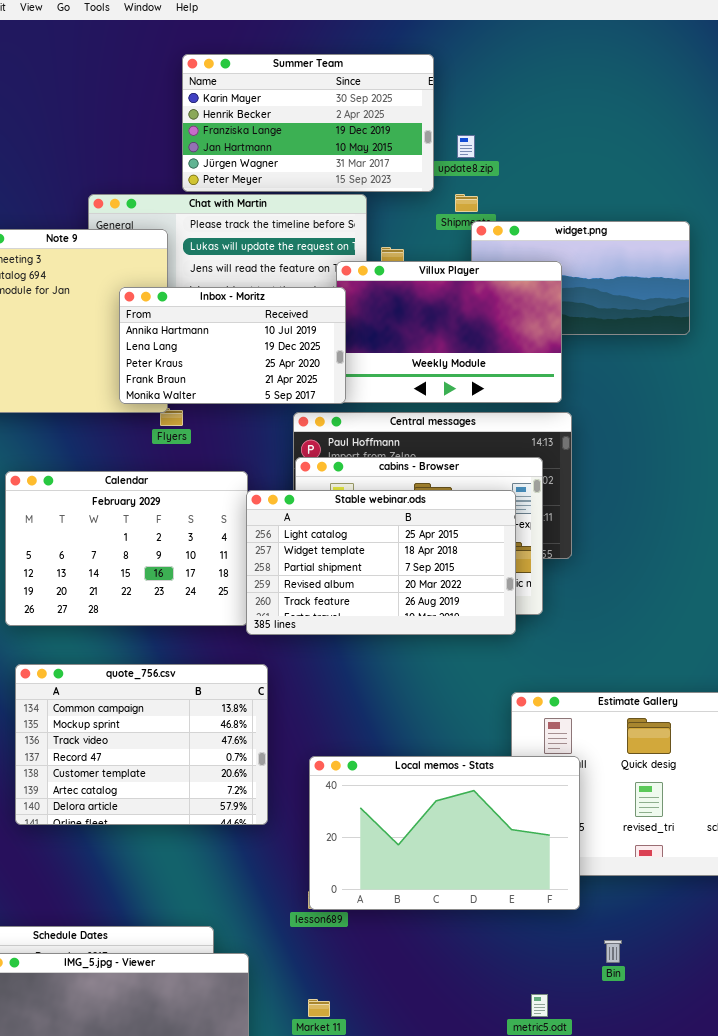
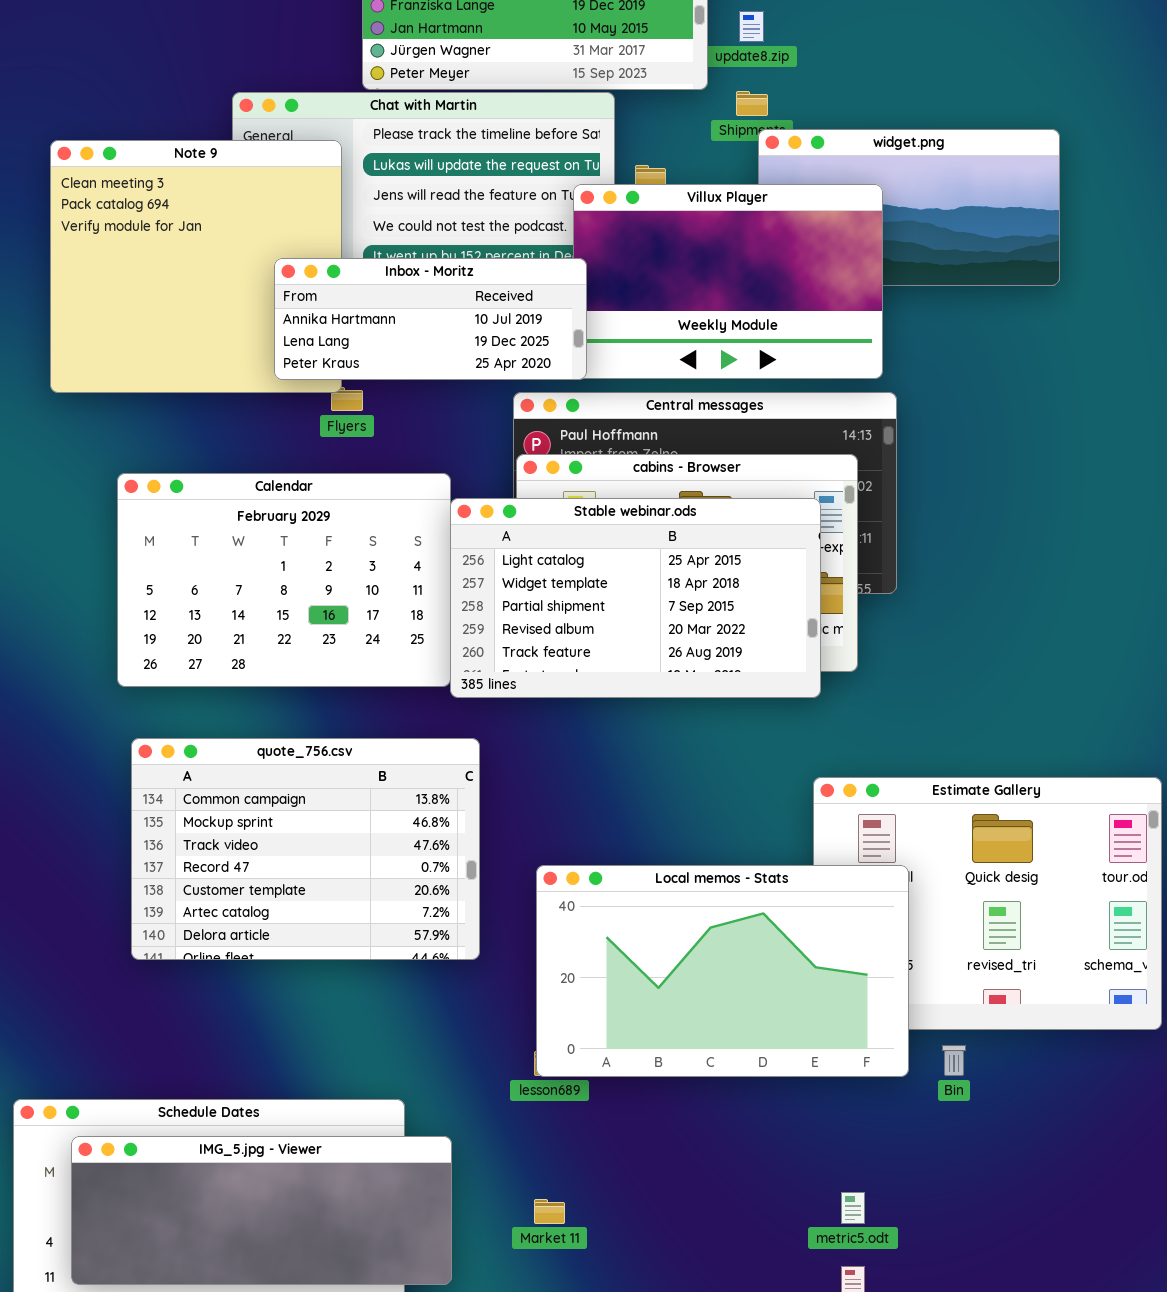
Inbox - Moritz: [119,287,346,404] -> [274,258,587,380], resized
Bin: [604,940,622,963] -> [942,1045,966,1076], moved

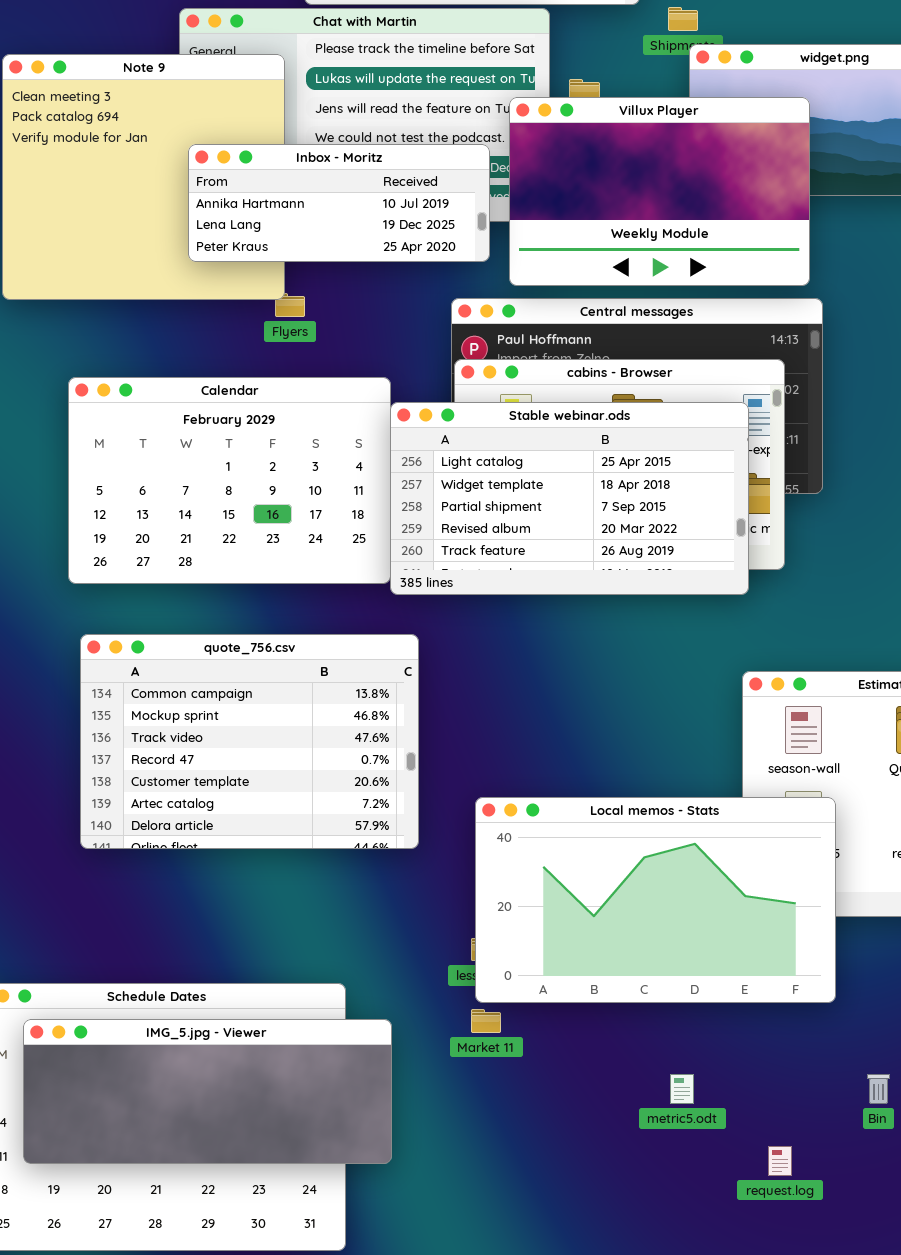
Inbox - Moritz: [274,258,587,380] -> [188,144,490,262], moved
Local memos - Stats: [536,865,909,1077] -> [475,797,836,1003], moved
Bin: [942,1045,966,1076] -> [867,1074,890,1104], moved
metric5.odt: [841,1192,865,1224] -> [670,1074,694,1104], moved
Market 11: [534,1199,565,1224] -> [471,1009,501,1033], moved

